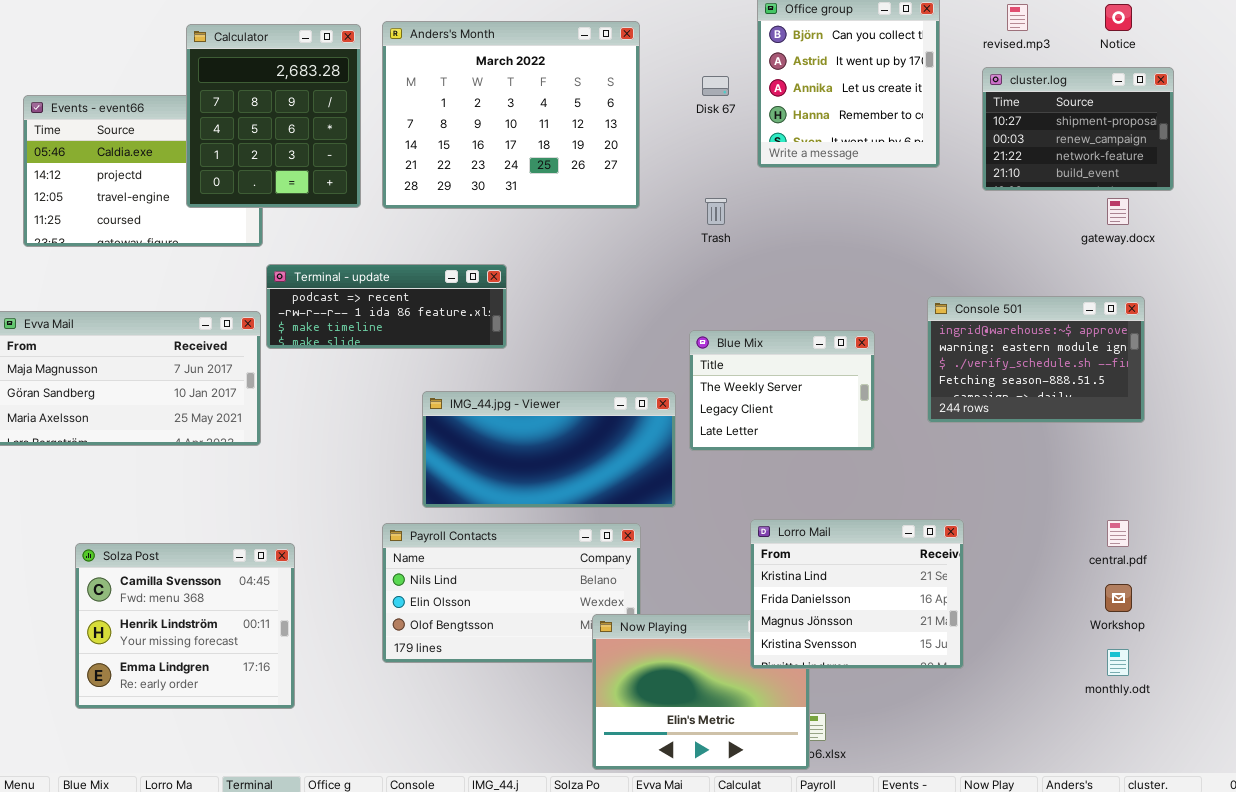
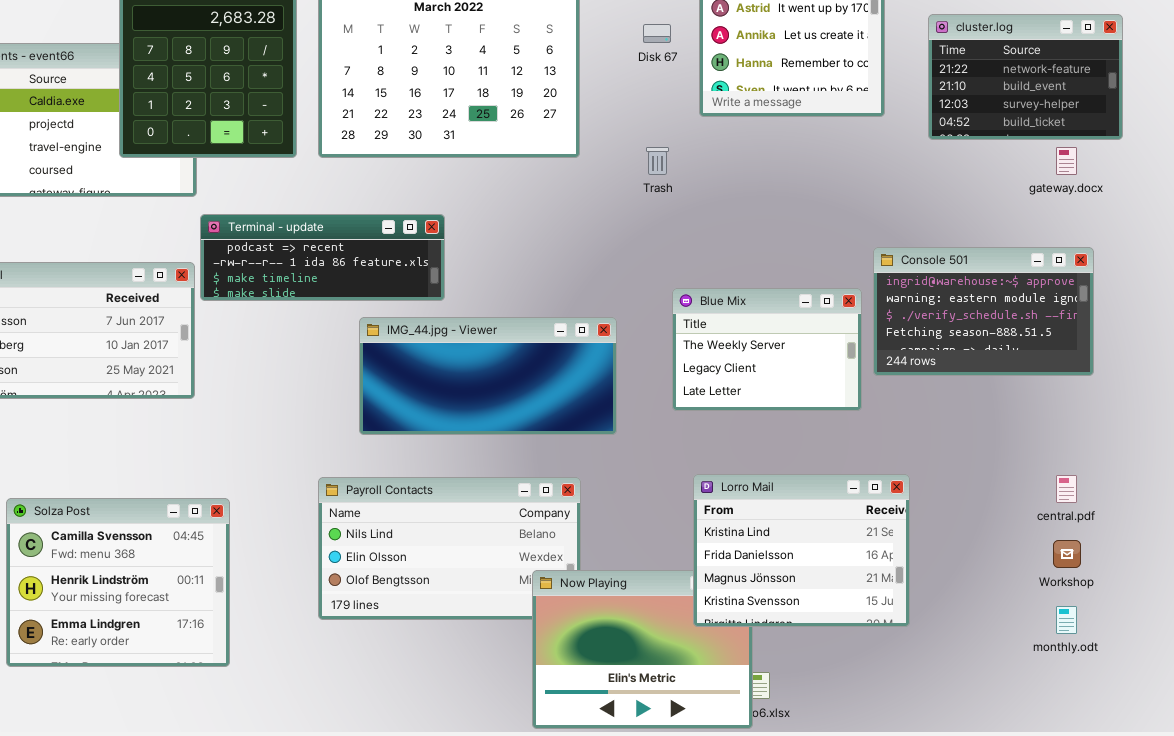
cluster.log: [982,67,1174,191] -> [928,14,1123,140], scrolled down 2 rows
Blue Mix: [689,330,875,451] -> [672,288,862,411], moved
IMG_44.jpg - Viewer: [422,391,676,508] -> [359,317,617,435], moved

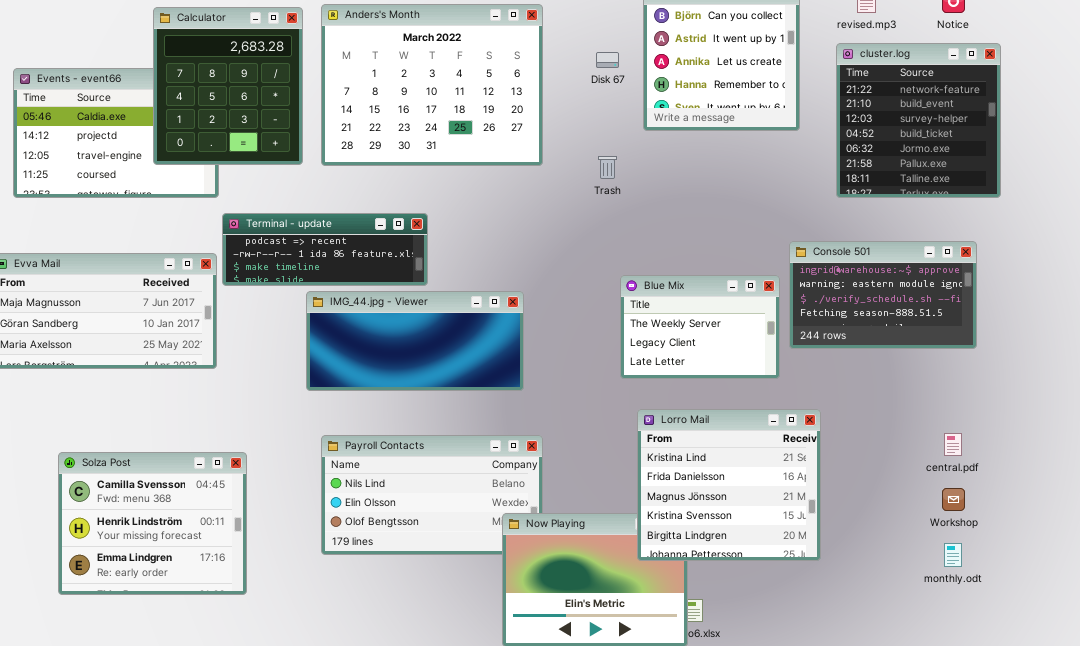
cluster.log: [928,14,1123,140] -> [836,43,1001,198], resized
IMG_44.jpg - Viewer: [359,317,617,435] -> [306,291,524,391], moved
Lorro Mail: [693,474,910,627] -> [637,409,821,561], resized

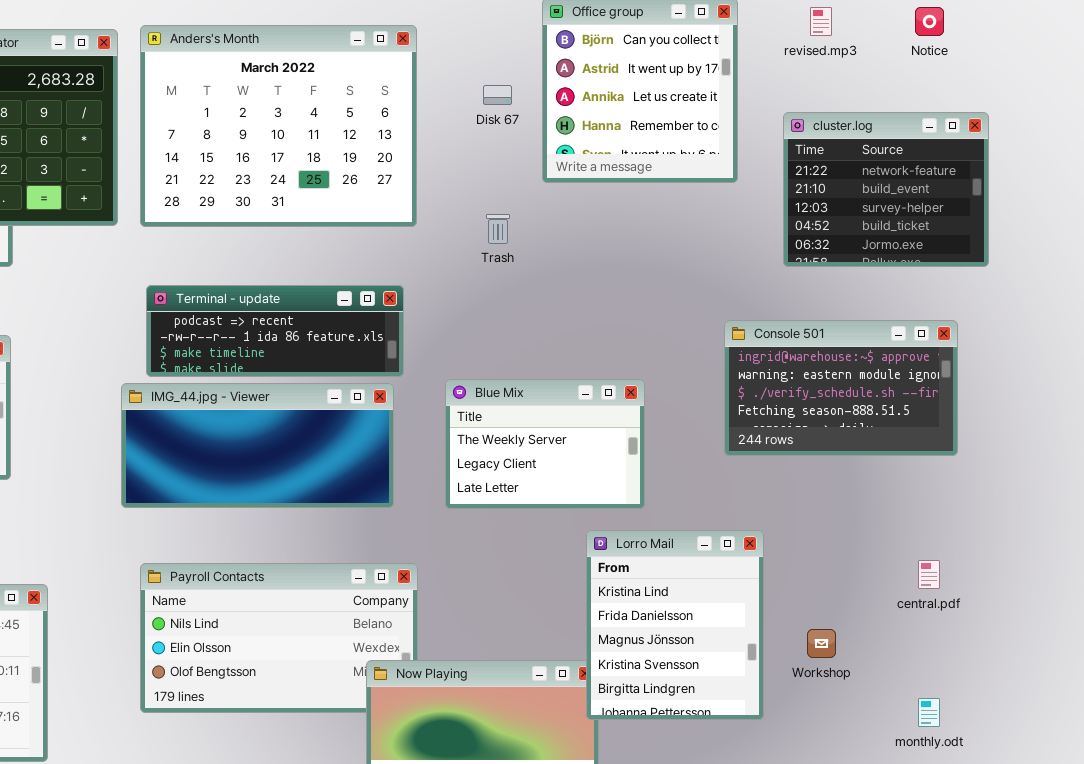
cluster.log: [836,43,1001,198] -> [783,112,989,267], resized
Terminal - update: [222,213,428,286] -> [146,285,404,377], moved
Blue Mix: [620,275,780,379] -> [445,379,645,509], moved
Lorro Mail: [637,409,821,561] -> [586,530,764,720], resized
Workshop: [942,488,965,511] -> [807,629,836,658], moved

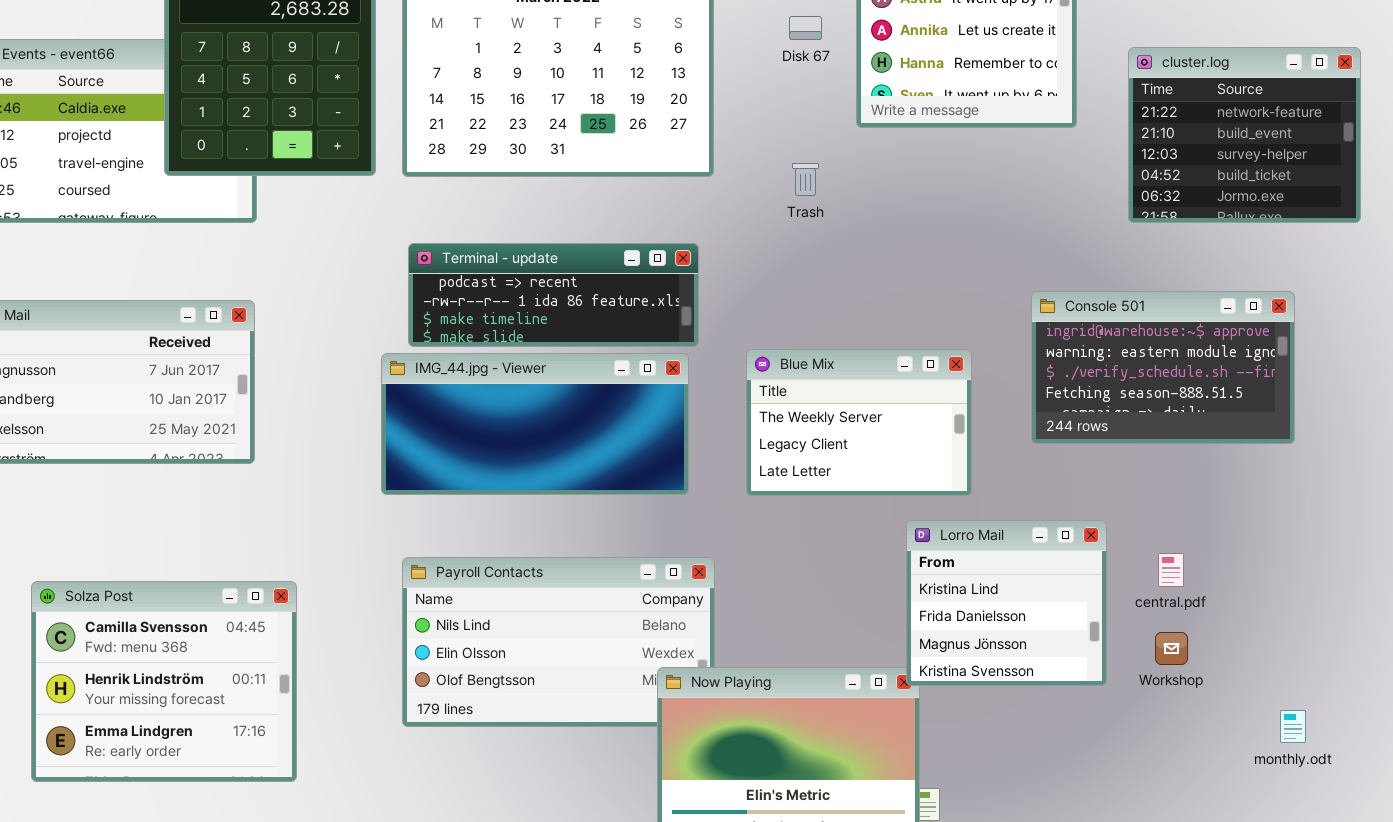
Console 501: [724,320,958,456] -> [1031,291,1295,444], moved
Lorro Mail: [586,530,764,720] -> [906,520,1107,686], resized
central.pdf: [918,560,940,589] -> [1158,553,1184,587], moved

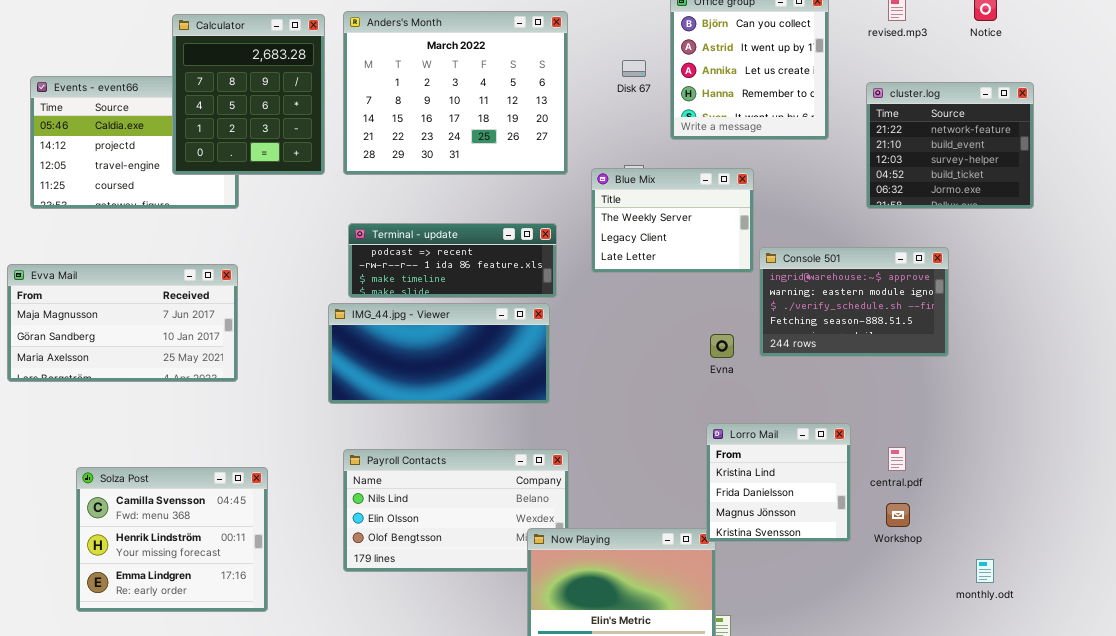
Console 501: [1031,291,1295,444] -> [759,247,949,357], moved
Blue Mix: [746,349,972,496] -> [591,168,754,273], moved

